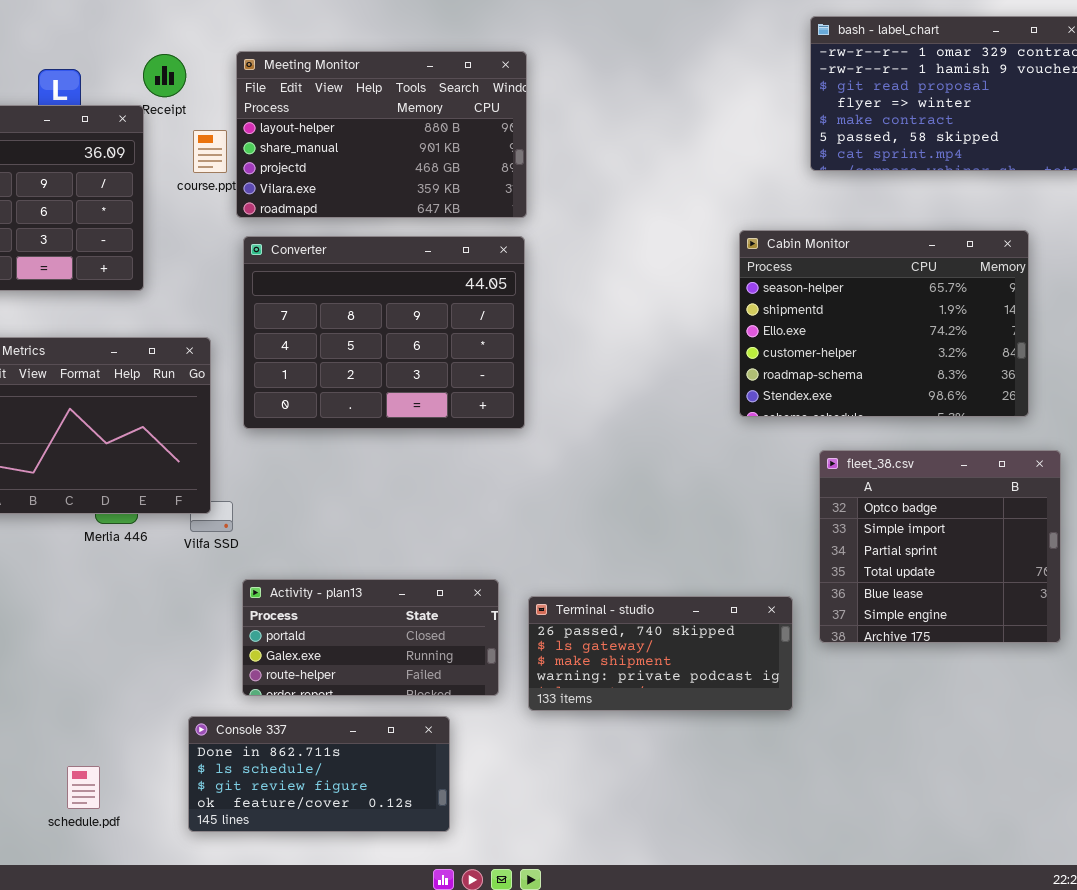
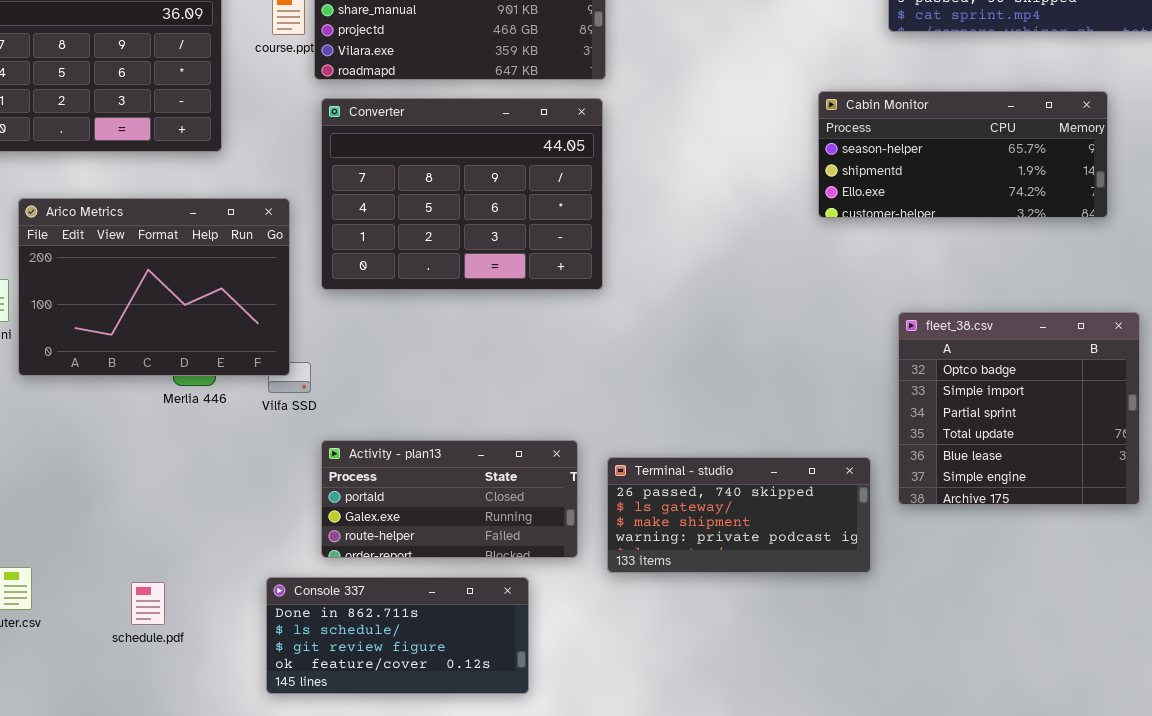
Cabin Monitor: [739,230,1029,417] -> [818,91,1108,218], resized
schedule.pdf: [67,766,100,809] -> [131,582,165,625], moved

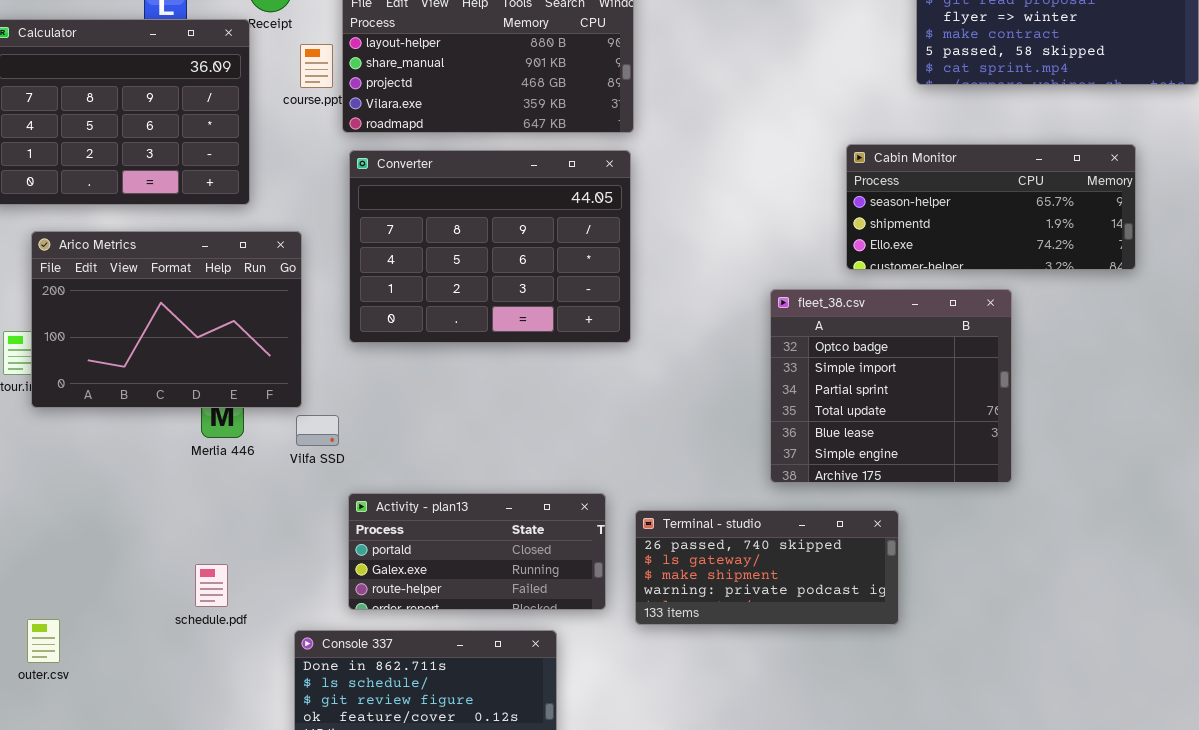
Arico Metrics: [18,198,290,376] -> [31,231,302,408], moved
fleet_38.csv: [898,312,1140,505] -> [770,289,1012,483], moved
schedule.pdf: [131,582,165,625] -> [195,564,228,607], moved

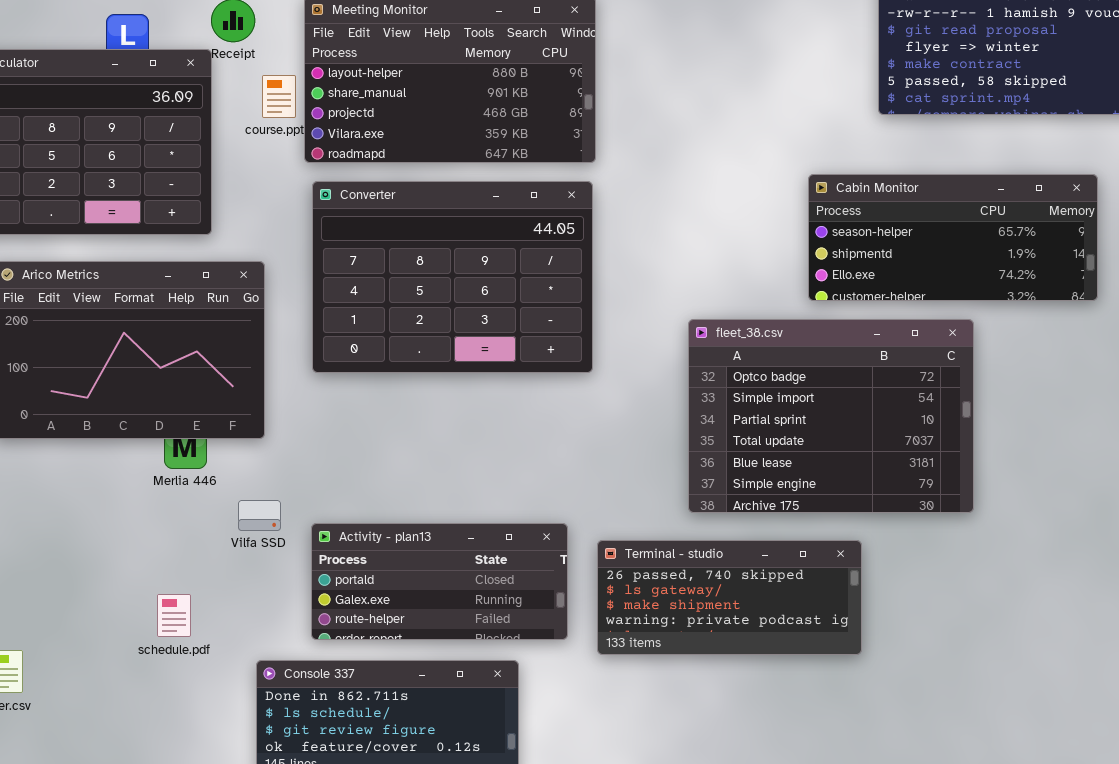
fleet_38.csv: [770,289,1012,483] -> [688,319,974,513], resized
Vilfa SSD: [296,415,339,446] -> [238,500,281,531], moved

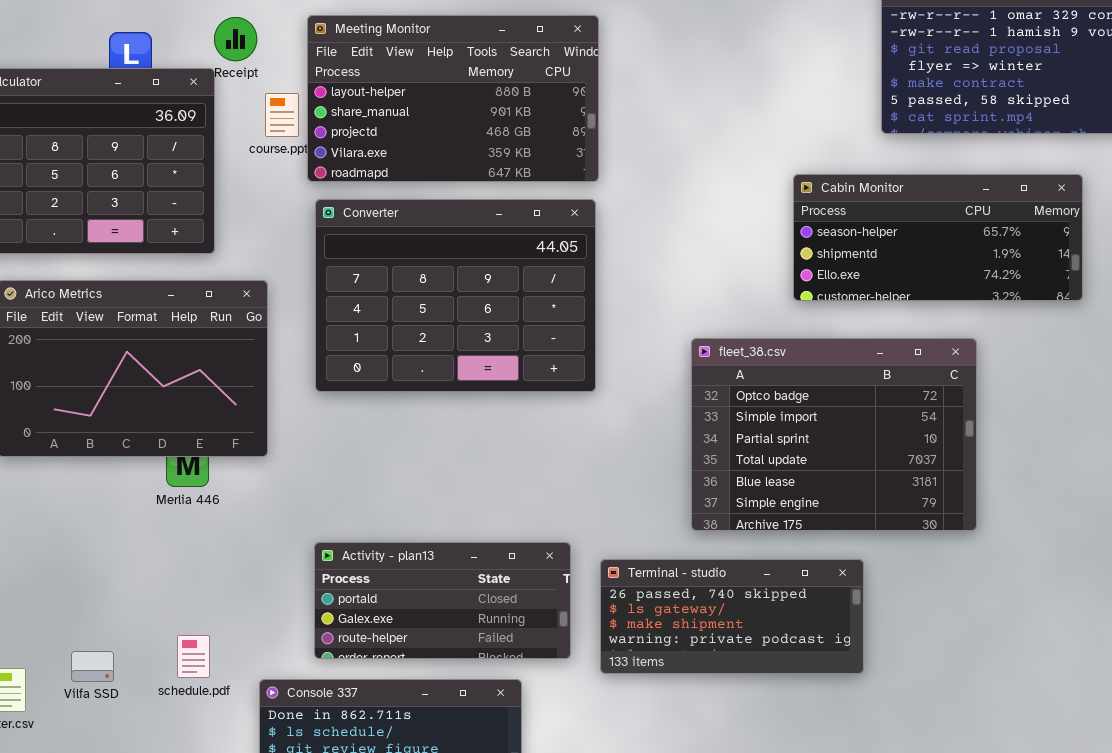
Cabin Monitor: [808,174,1098,301] -> [793,174,1083,301], moved
Vilfa SSD: [238,500,281,531] -> [71,651,114,682], moved
schedule.pdf: [157,594,191,637] -> [177,635,210,678], moved

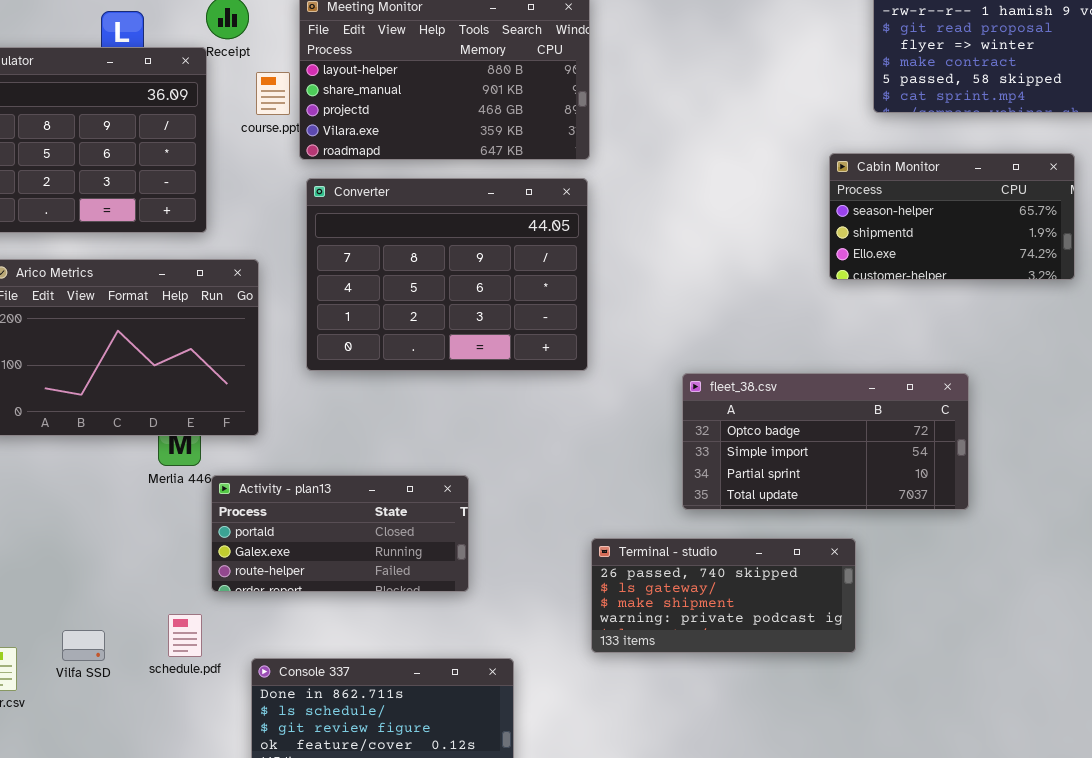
Cabin Monitor: [793,174,1083,301] -> [829,153,1075,280], resized
fleet_38.csv: [691,338,977,531] -> [682,373,969,510], resized
Activity - plan13: [314,542,571,659] -> [211,475,469,592], moved

